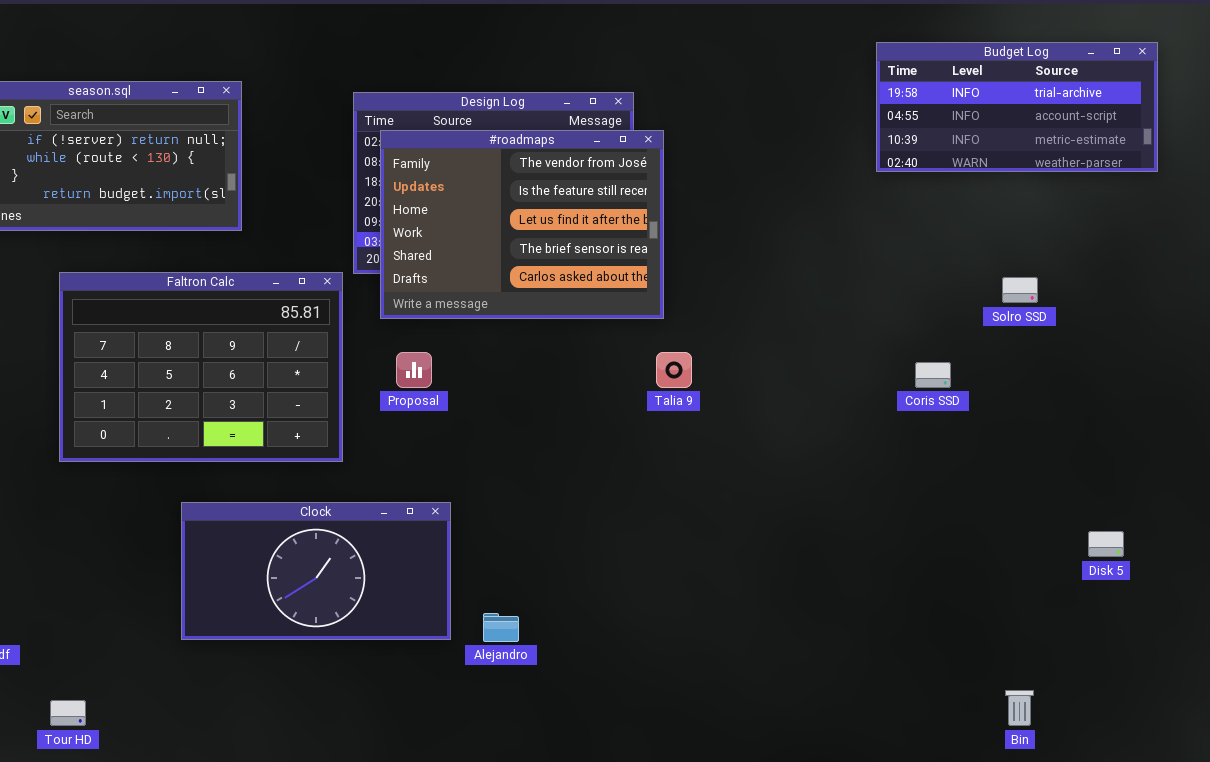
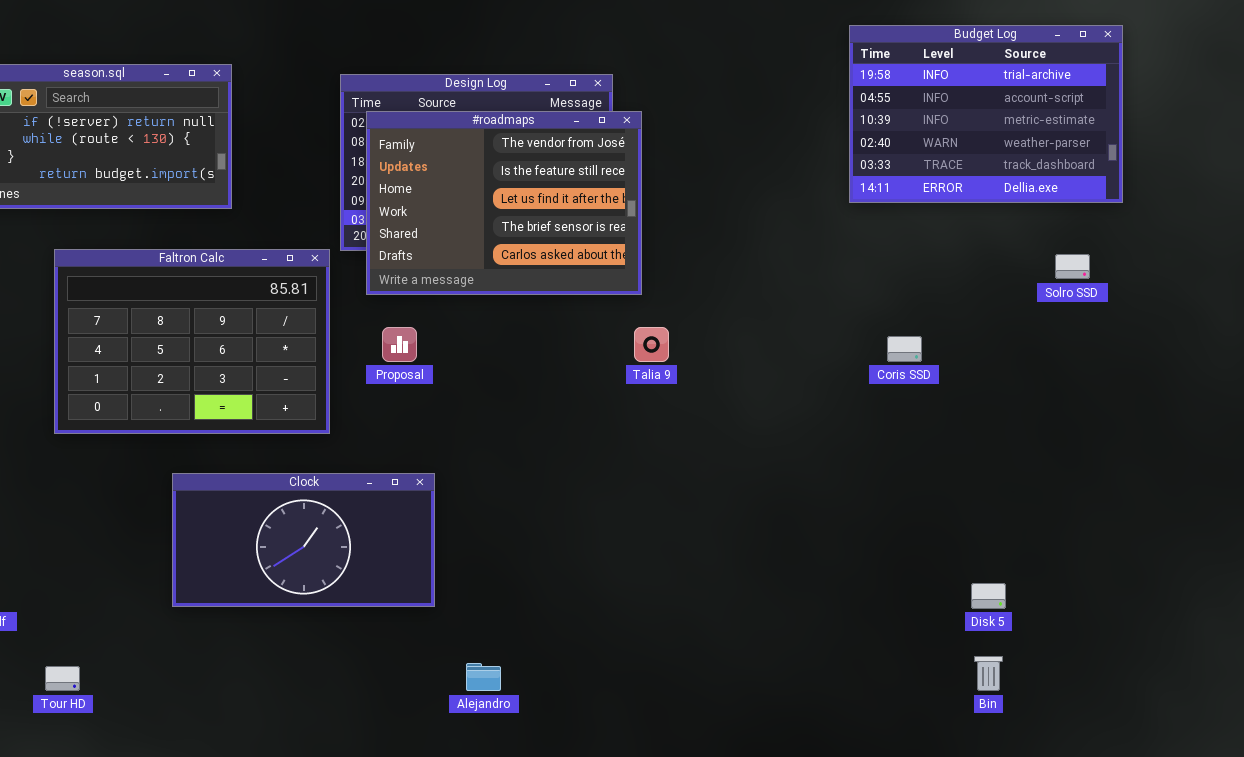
Budget Log: [876,42,1158,172] -> [849,25,1123,203], resized
Solro SSD: [1002,277,1038,303] -> [1055,254,1090,279], moved
Disk 5: [1088,531,1124,557] -> [971,583,1006,609], moved
Alejandro: [483,613,519,642] -> [466,663,501,691], moved

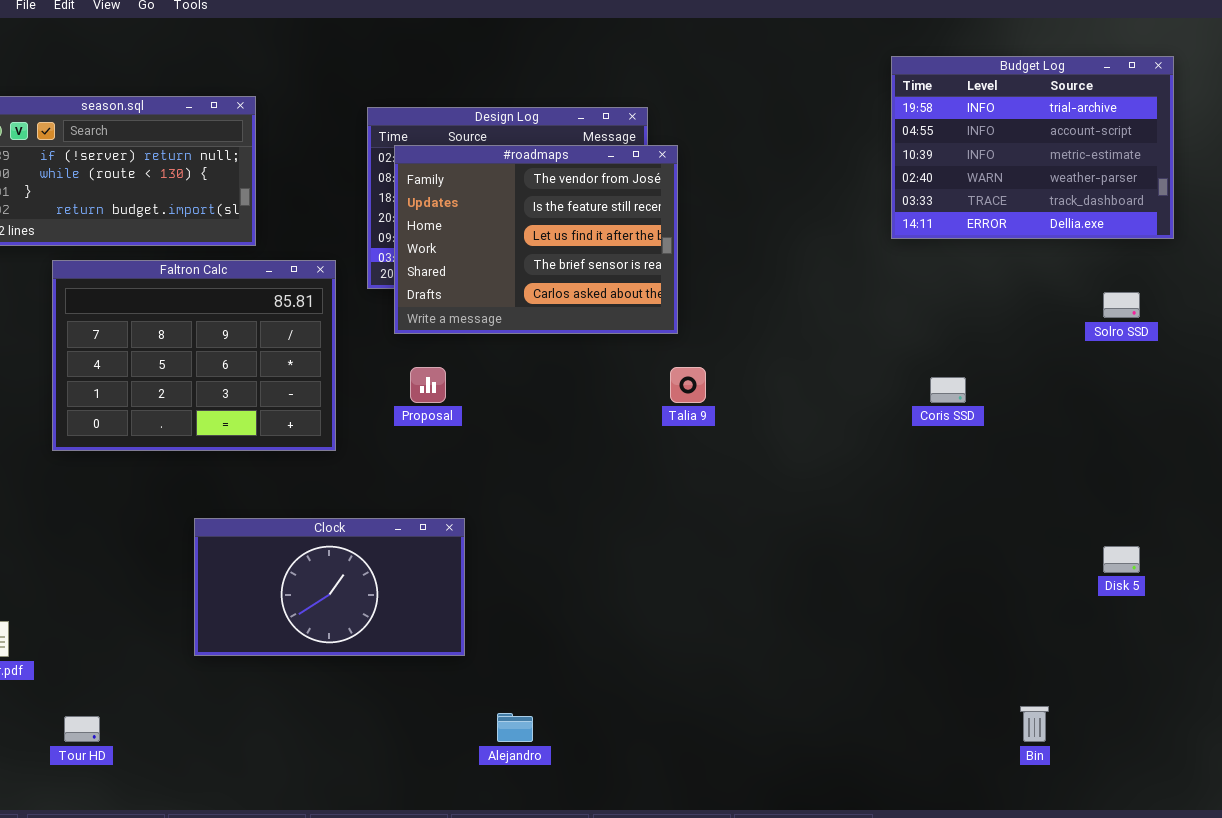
Faltron Calc: [54,249,330,434] -> [52,260,336,451], moved
Disk 5: [971,583,1006,609] -> [1103,546,1140,573], moved

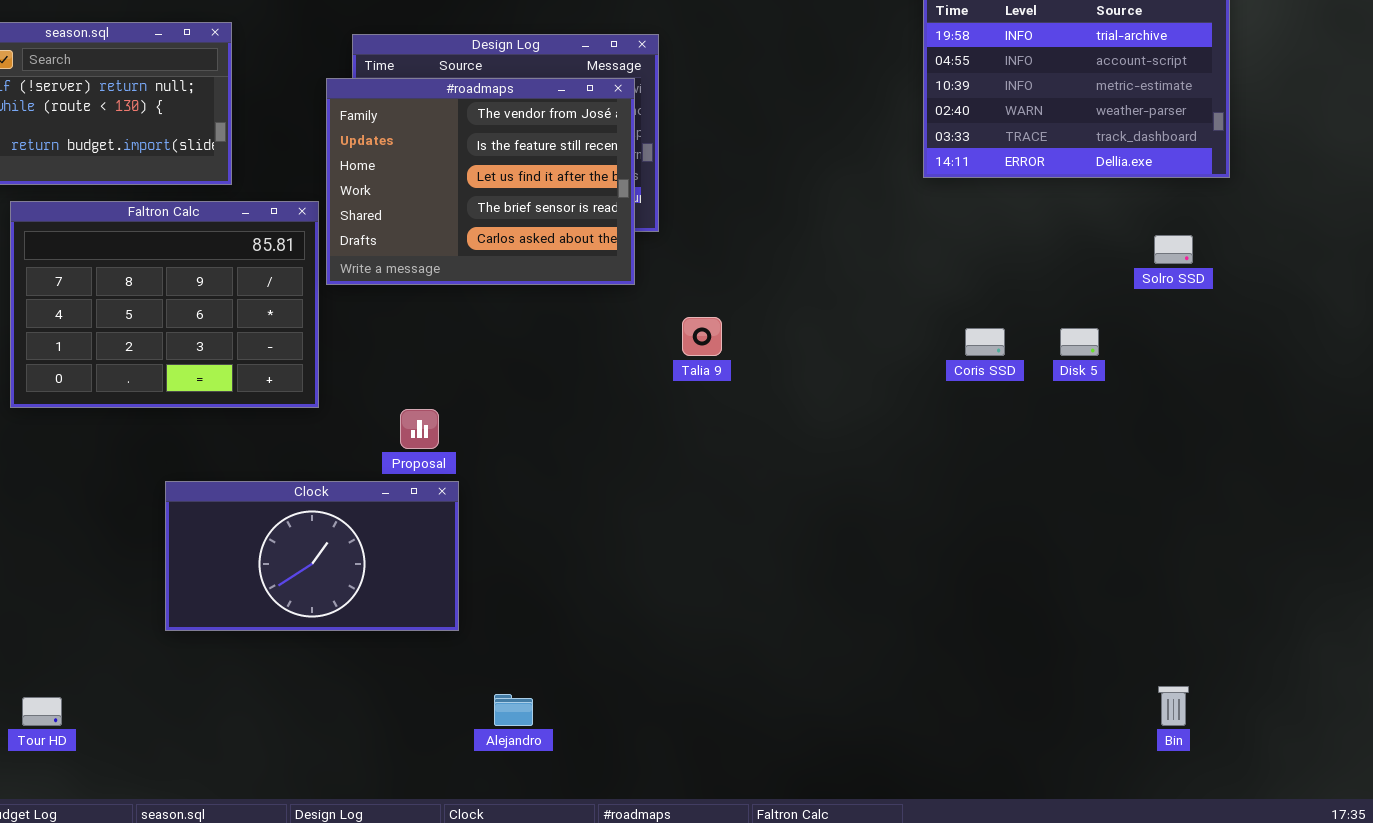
#roadmaps: [394,145,678,334] -> [326,78,635,285], moved
Proposal: [410,367,446,403] -> [400,409,439,449], moved
Disk 5: [1103,546,1140,573] -> [1060,328,1099,356], moved
Bin: [1020,706,1049,742] -> [1158,686,1189,726], moved

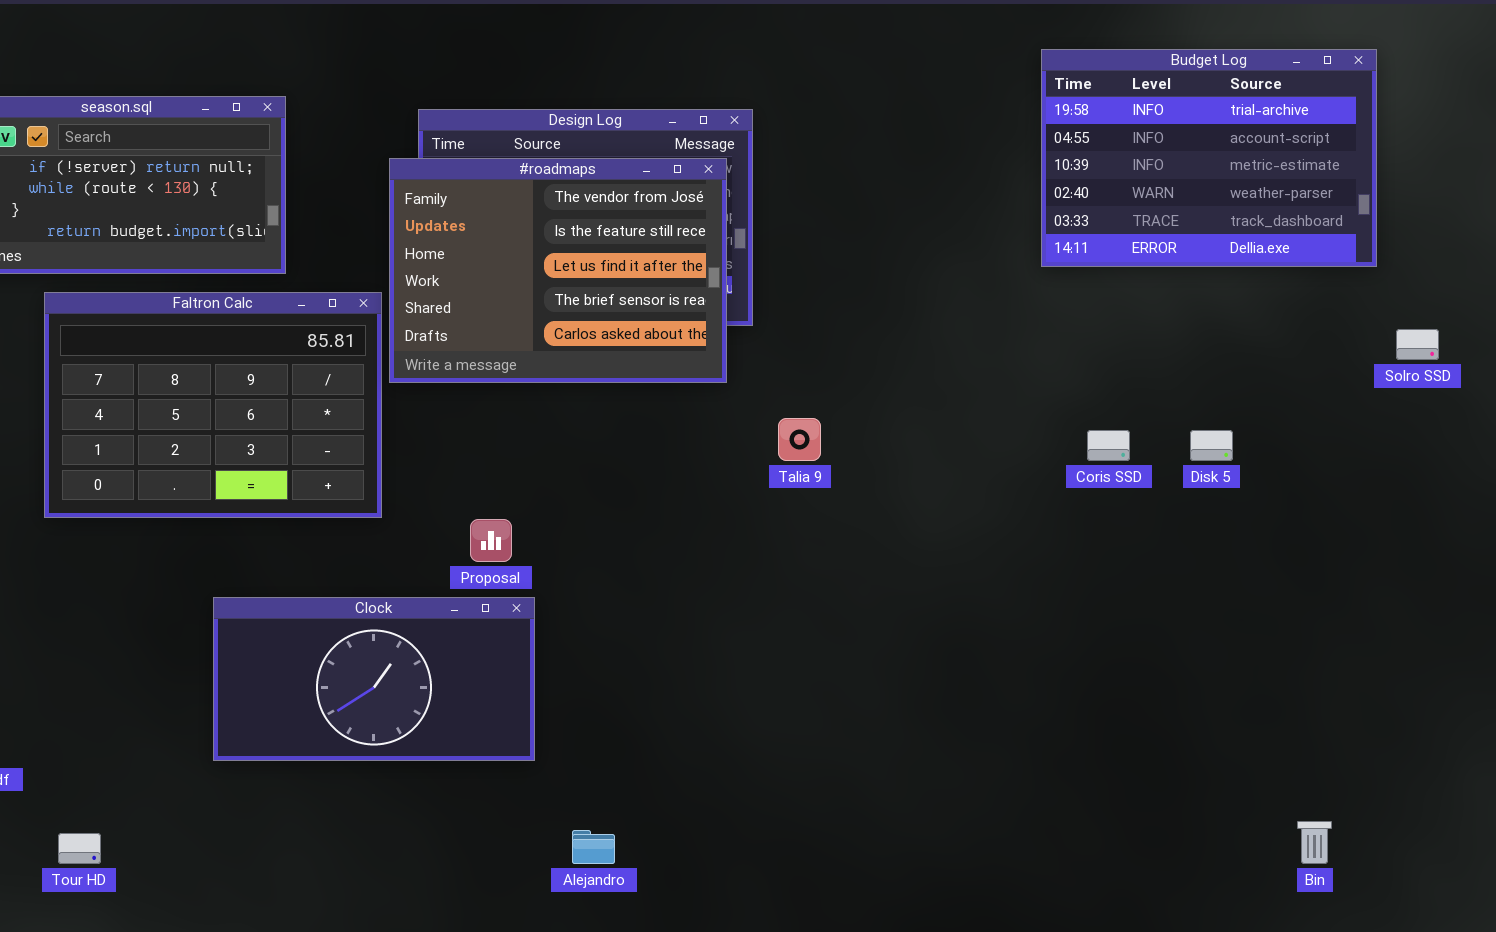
Solro SSD: [1154,235,1193,264] -> [1396,329,1439,360], moved

